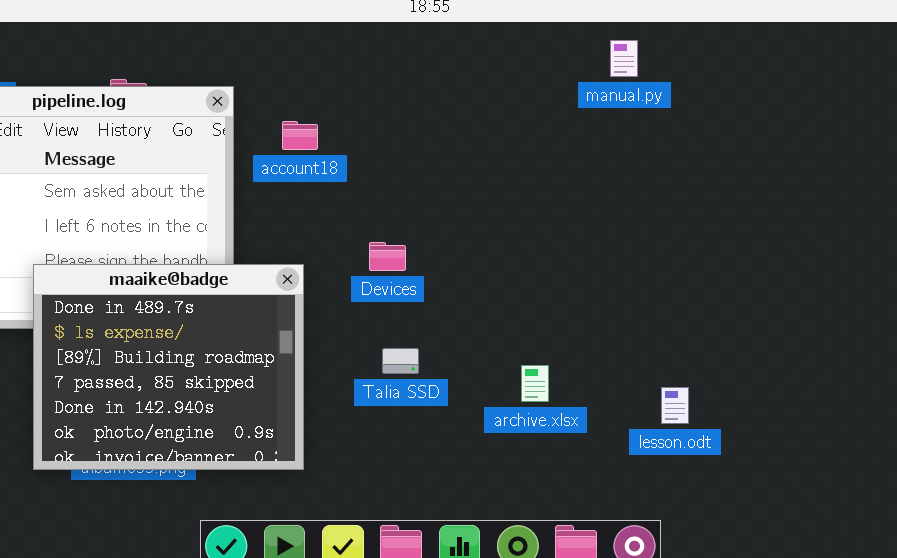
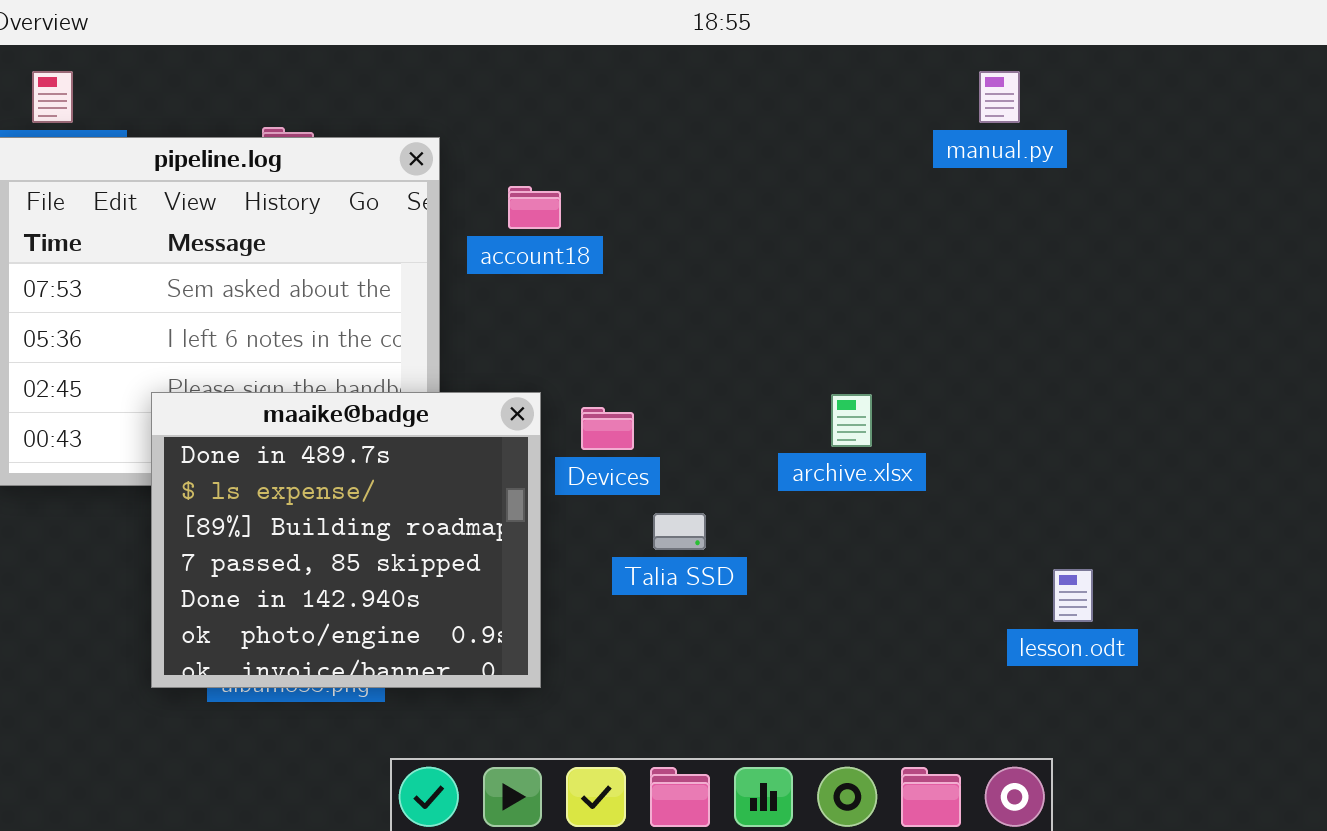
Devices: [369,242,406,271] -> [581,407,634,450], moved
archive.xlsx: [521,365,549,402] -> [831,394,872,447], moved

